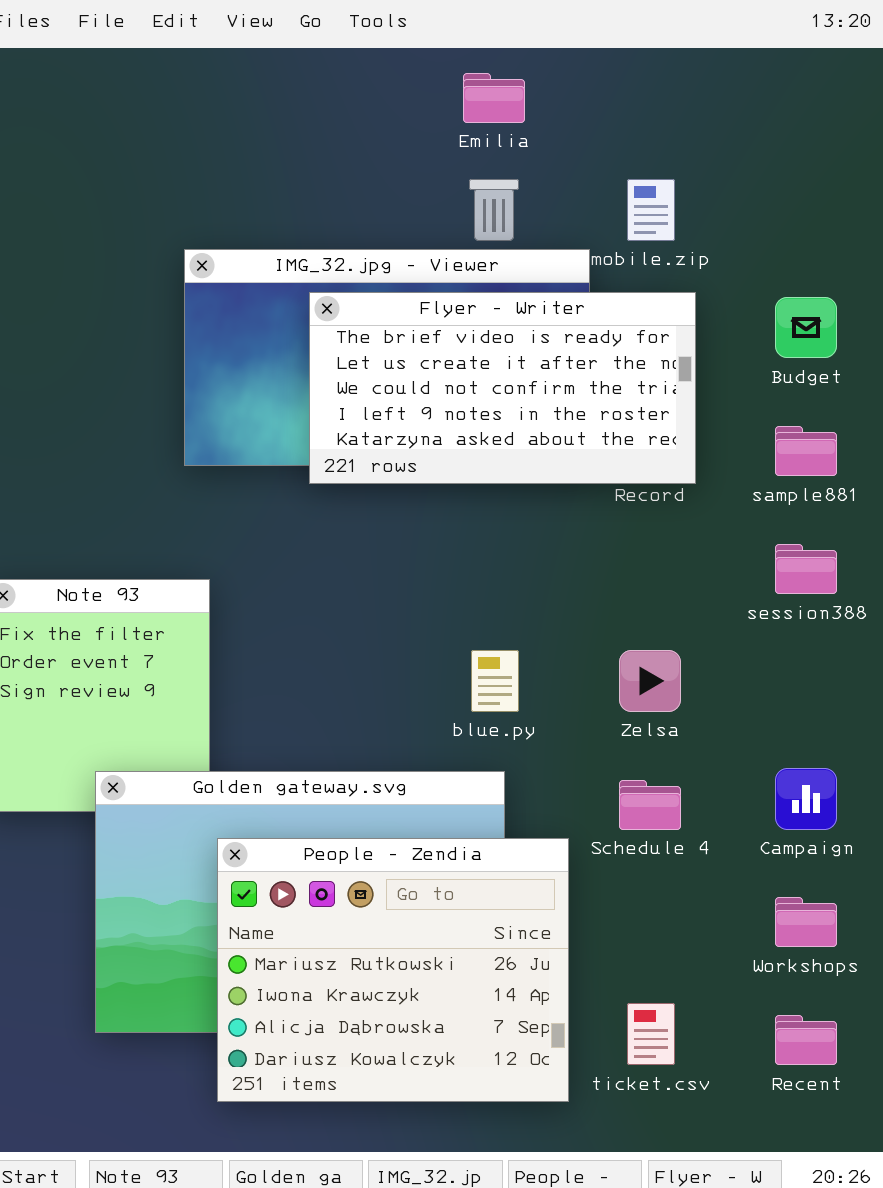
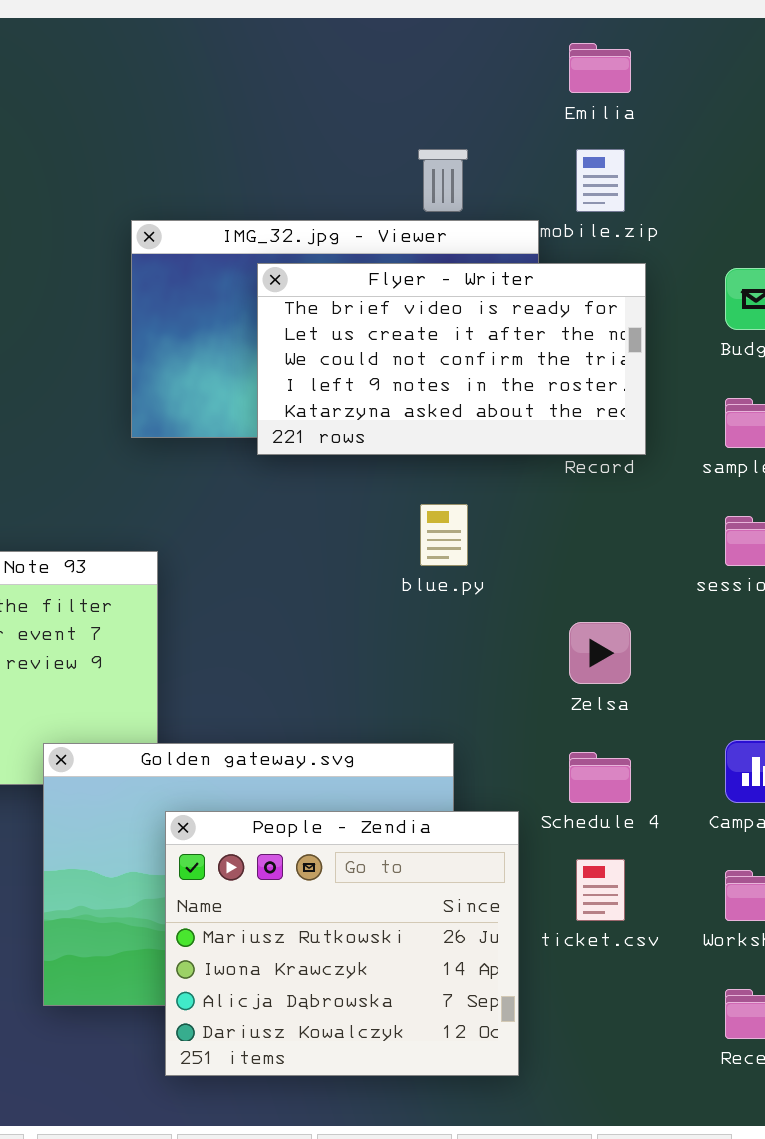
Emilia: [463,73,525,123] -> [569,43,631,93], moved
blue.py: [471,650,519,712] -> [420,504,468,566], moved
ticket.csv: [627,1003,675,1065] -> [576,859,625,921], moved

